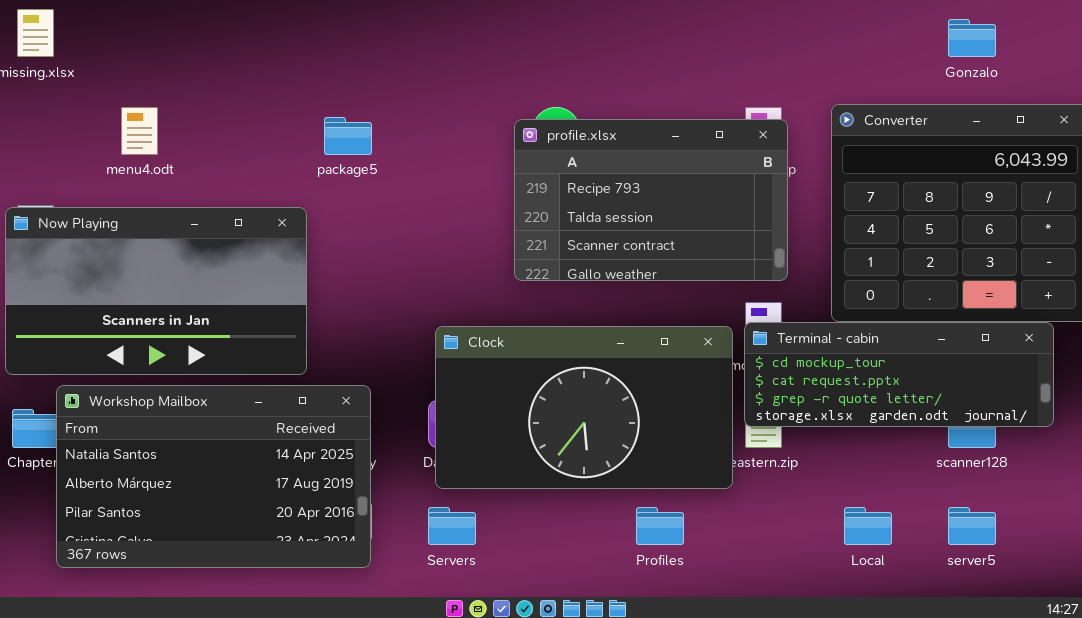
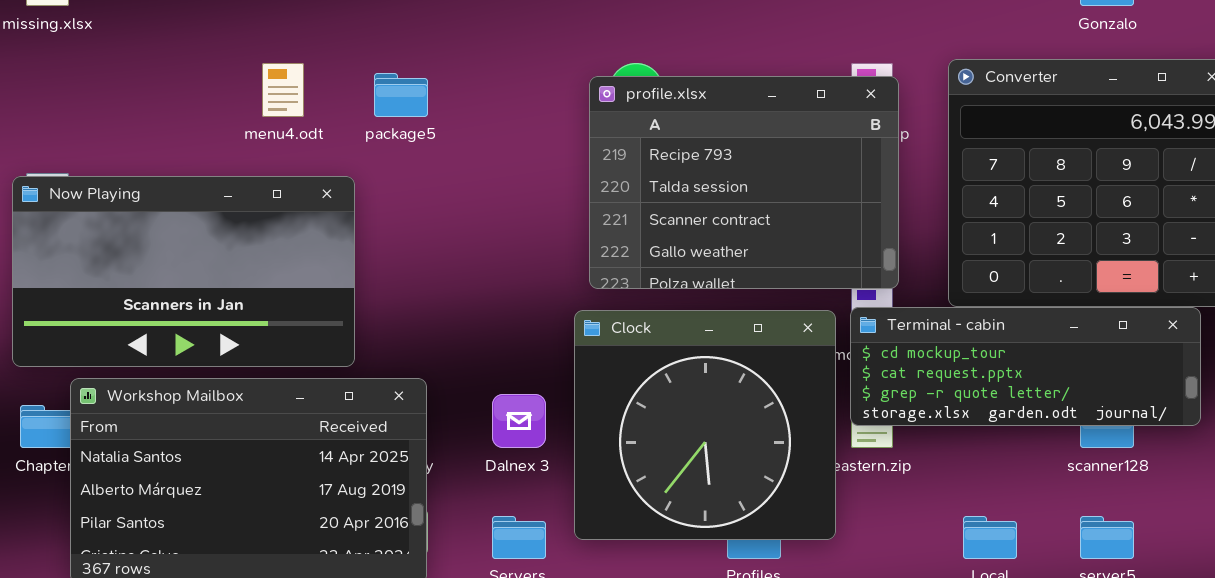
menu4.odt: [121,107,158,155] -> [262,63,304,117], moved
profile.xlsx: [514,119,788,281] -> [589,76,899,289], resized
Clock: [435,326,733,489] -> [574,310,836,540], resized

